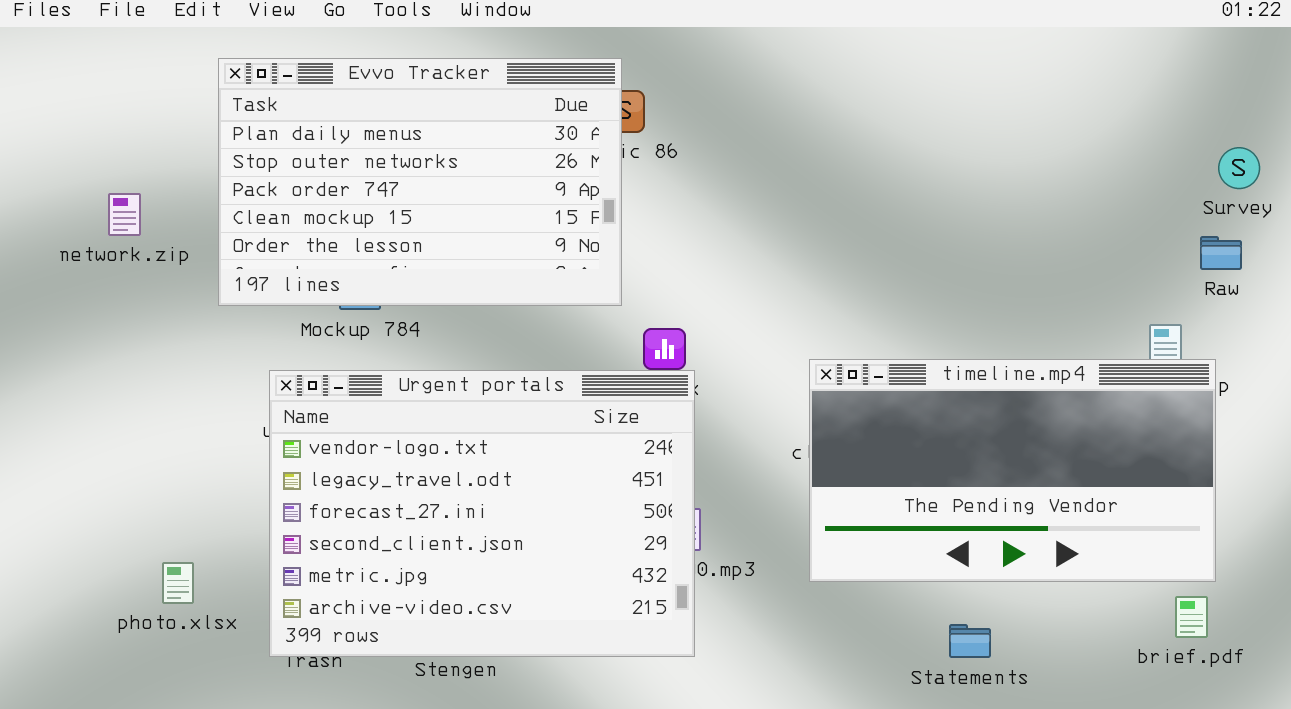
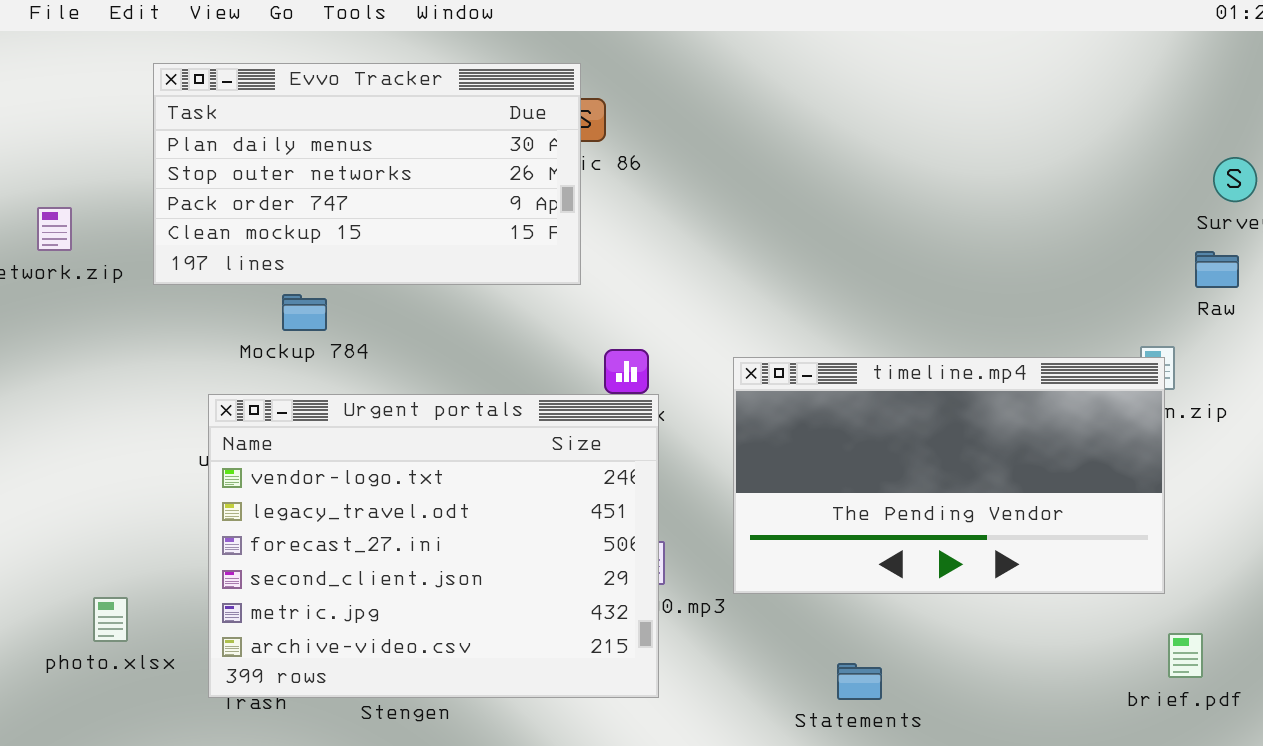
Evvo Tracker: [218,58,622,306] -> [153,63,581,285], resized
timeline.mp4: [809,359,1216,582] -> [733,357,1165,594], moved
Statements: [949,624,991,658] -> [837,663,882,700], moved

